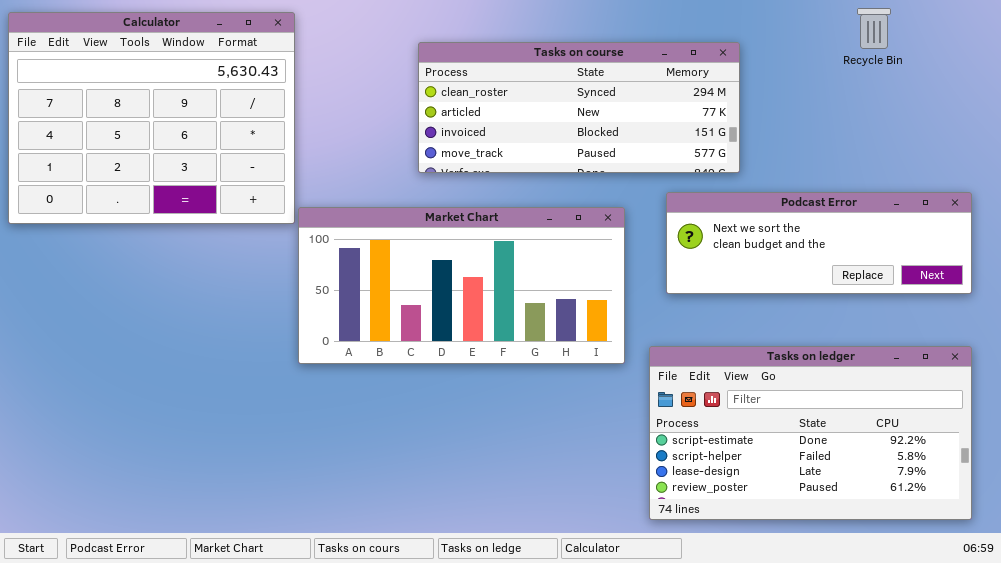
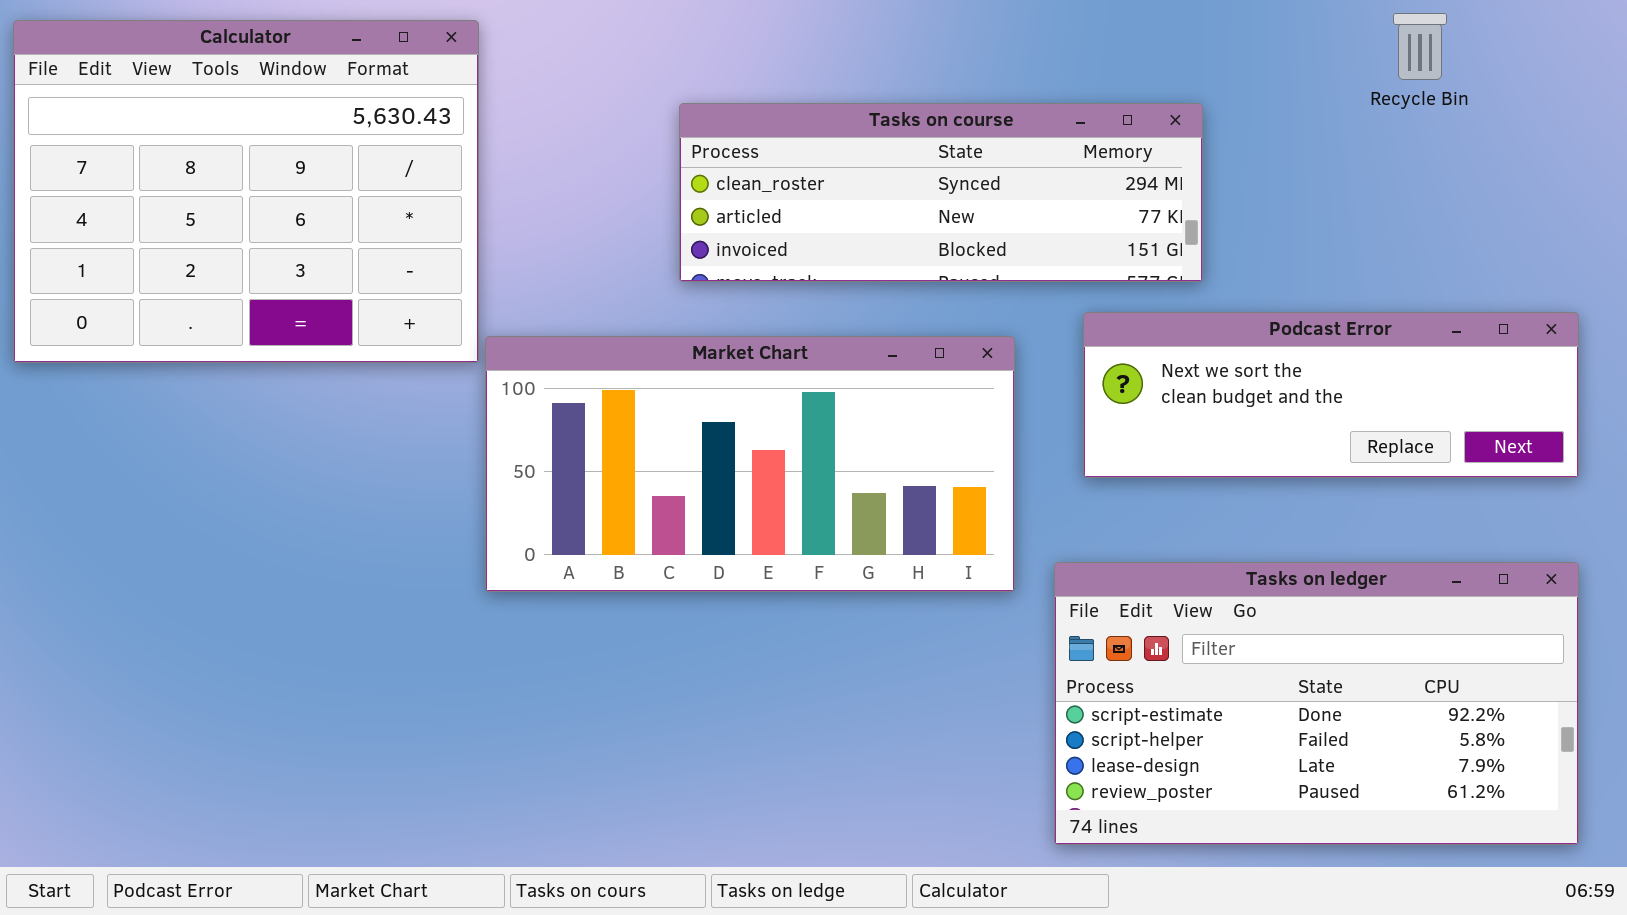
Tasks on course: [418,42,740,173] -> [679,103,1203,282], resized

